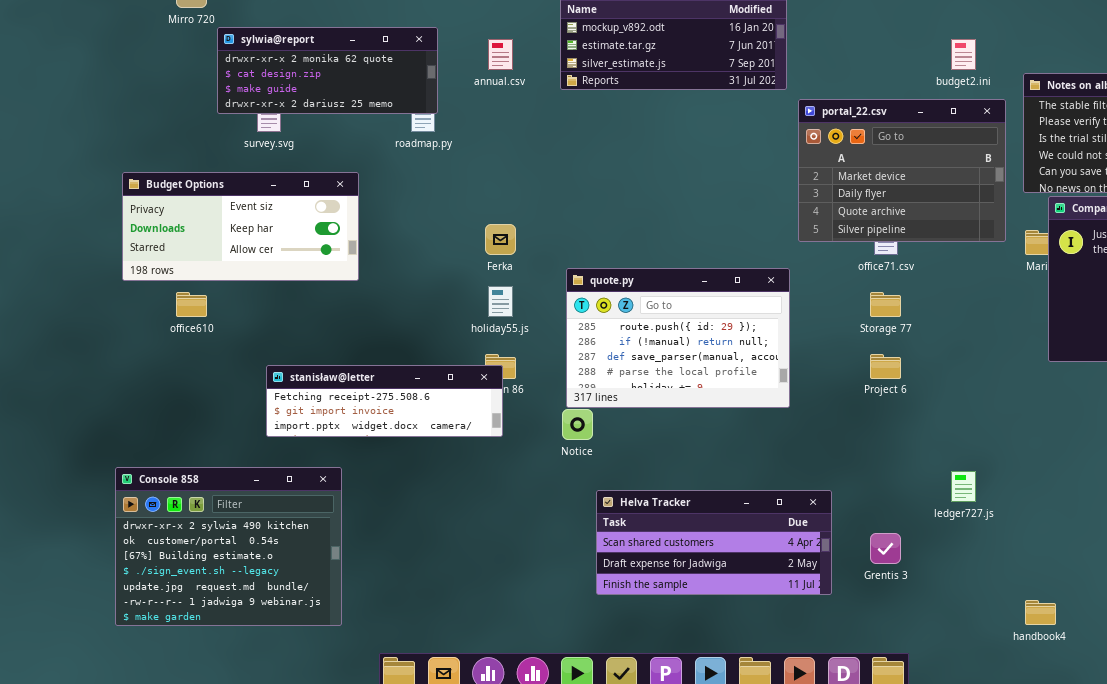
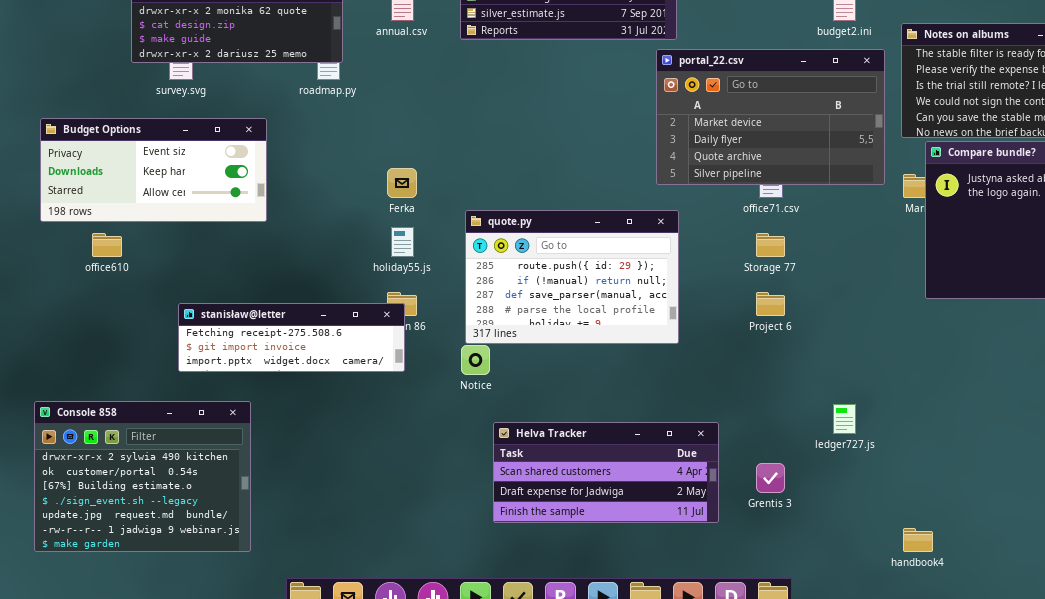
portal_22.csv: [798,99,1006,242] -> [656,49,885,185], resized

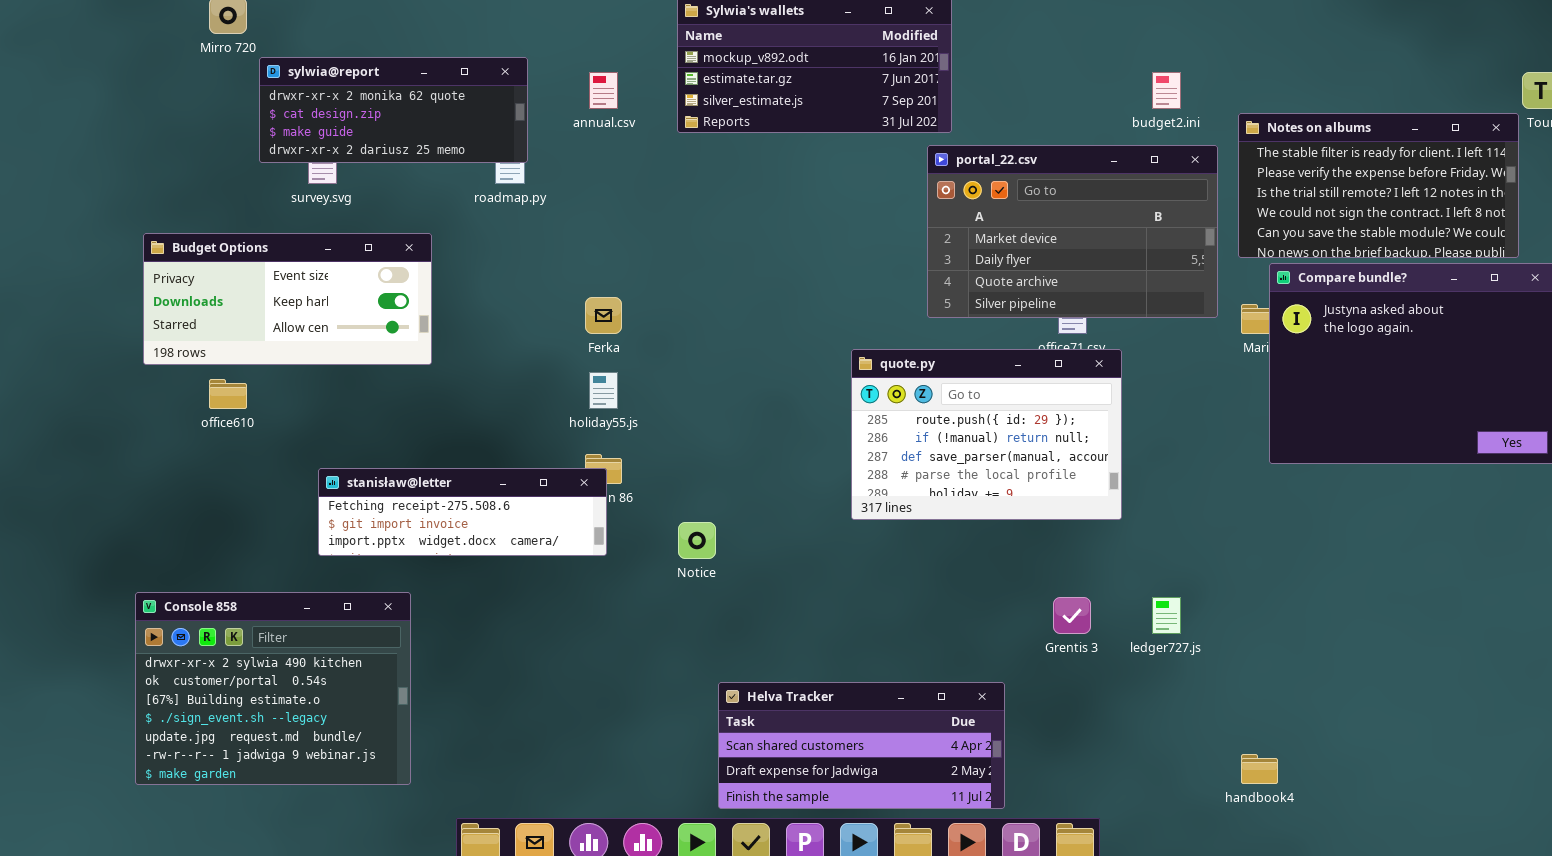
quote.py: [465,210,679,344] -> [851,349,1122,520], moved
Helva Tracker: [493,422,719,523] -> [718,682,1005,809], moved
Grentis 3: [756,463,785,493] -> [1053,597,1091,634], moved

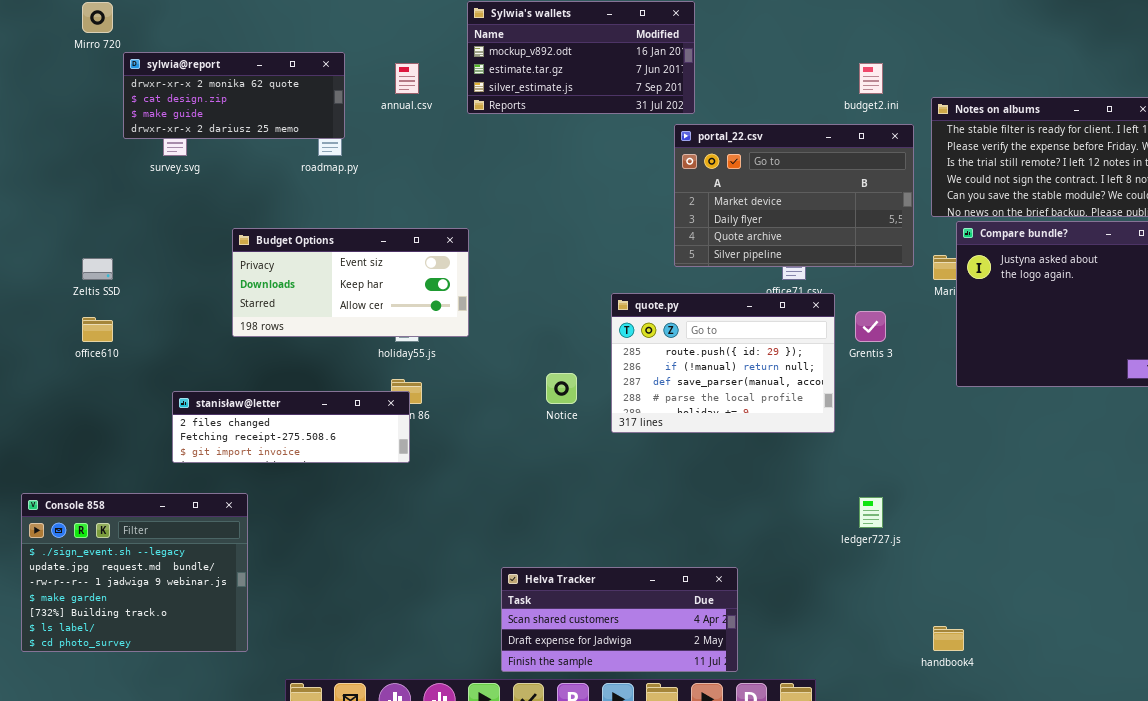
Budget Options: [143,233,432,365] -> [232,228,469,337], moved
stanisław@letter: [318,468,607,556] -> [172,391,410,463], scrolled up 1 row
Notice: [678,522,716,559] -> [546,373,577,404], moved
Console 858: [135,592,411,785] -> [21,493,248,652], scrolled down 3 rows
Grentis 3: [1053,597,1091,634] -> [855,311,886,342], moved

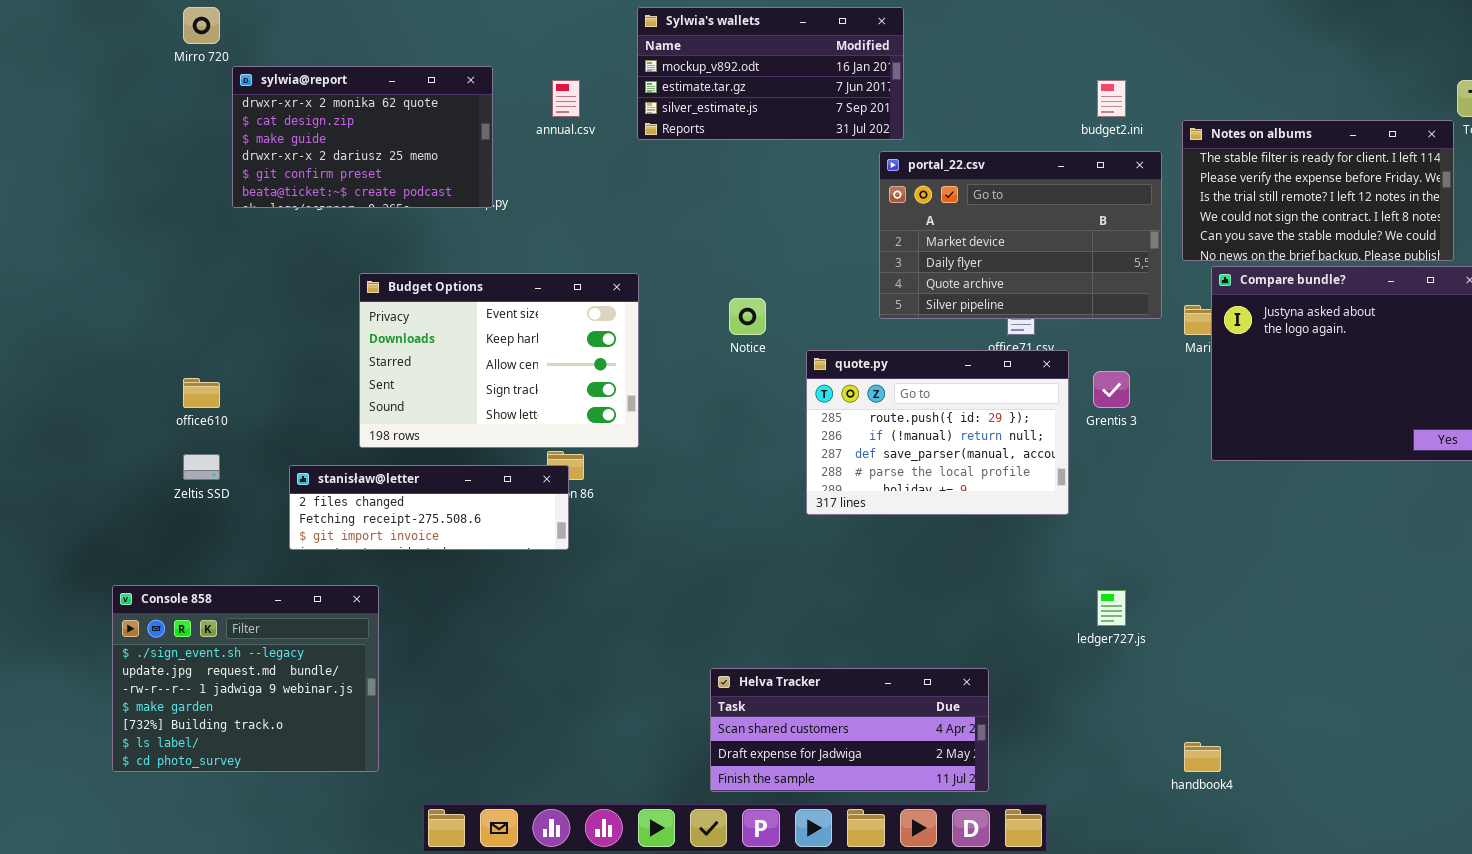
sylwia@report: [123,52,345,139] -> [232,66,493,208], resized
Budget Options: [232,228,469,337] -> [359,273,639,448], resized
Zeltis SSD: [82,258,113,280] -> [183,454,220,480], moved
Notice: [546,373,577,404] -> [729,298,766,335], moved
Helva Tracker: [501,567,738,672] -> [710,668,989,792], moved

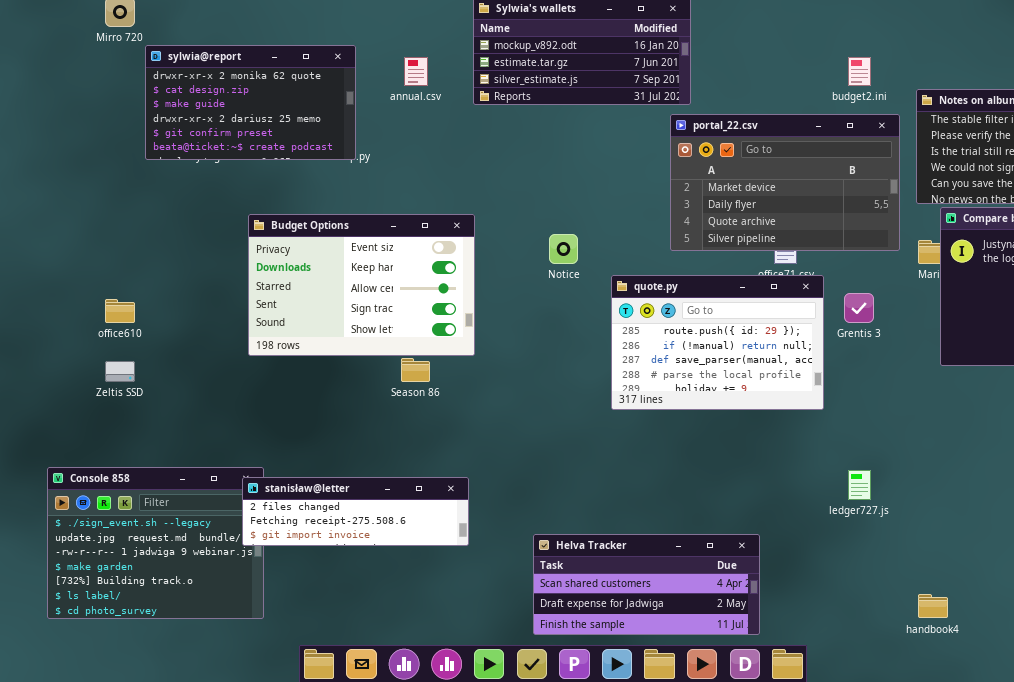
stanisław@letter: [289,465,569,550] -> [242,477,469,546], moved

